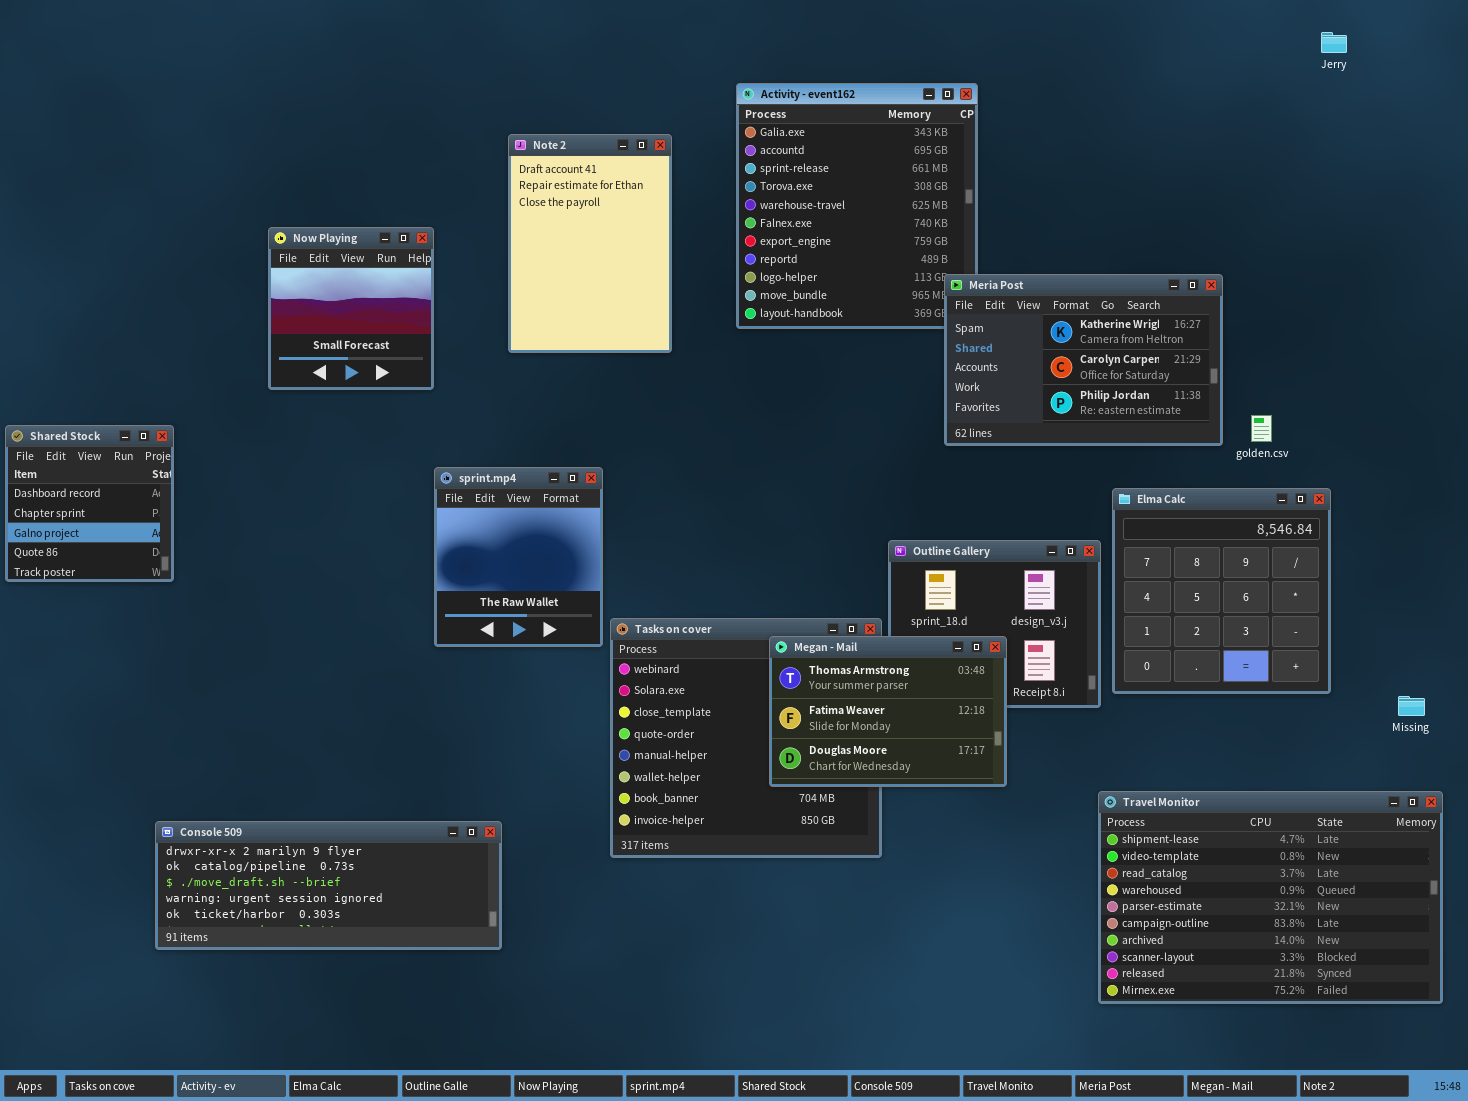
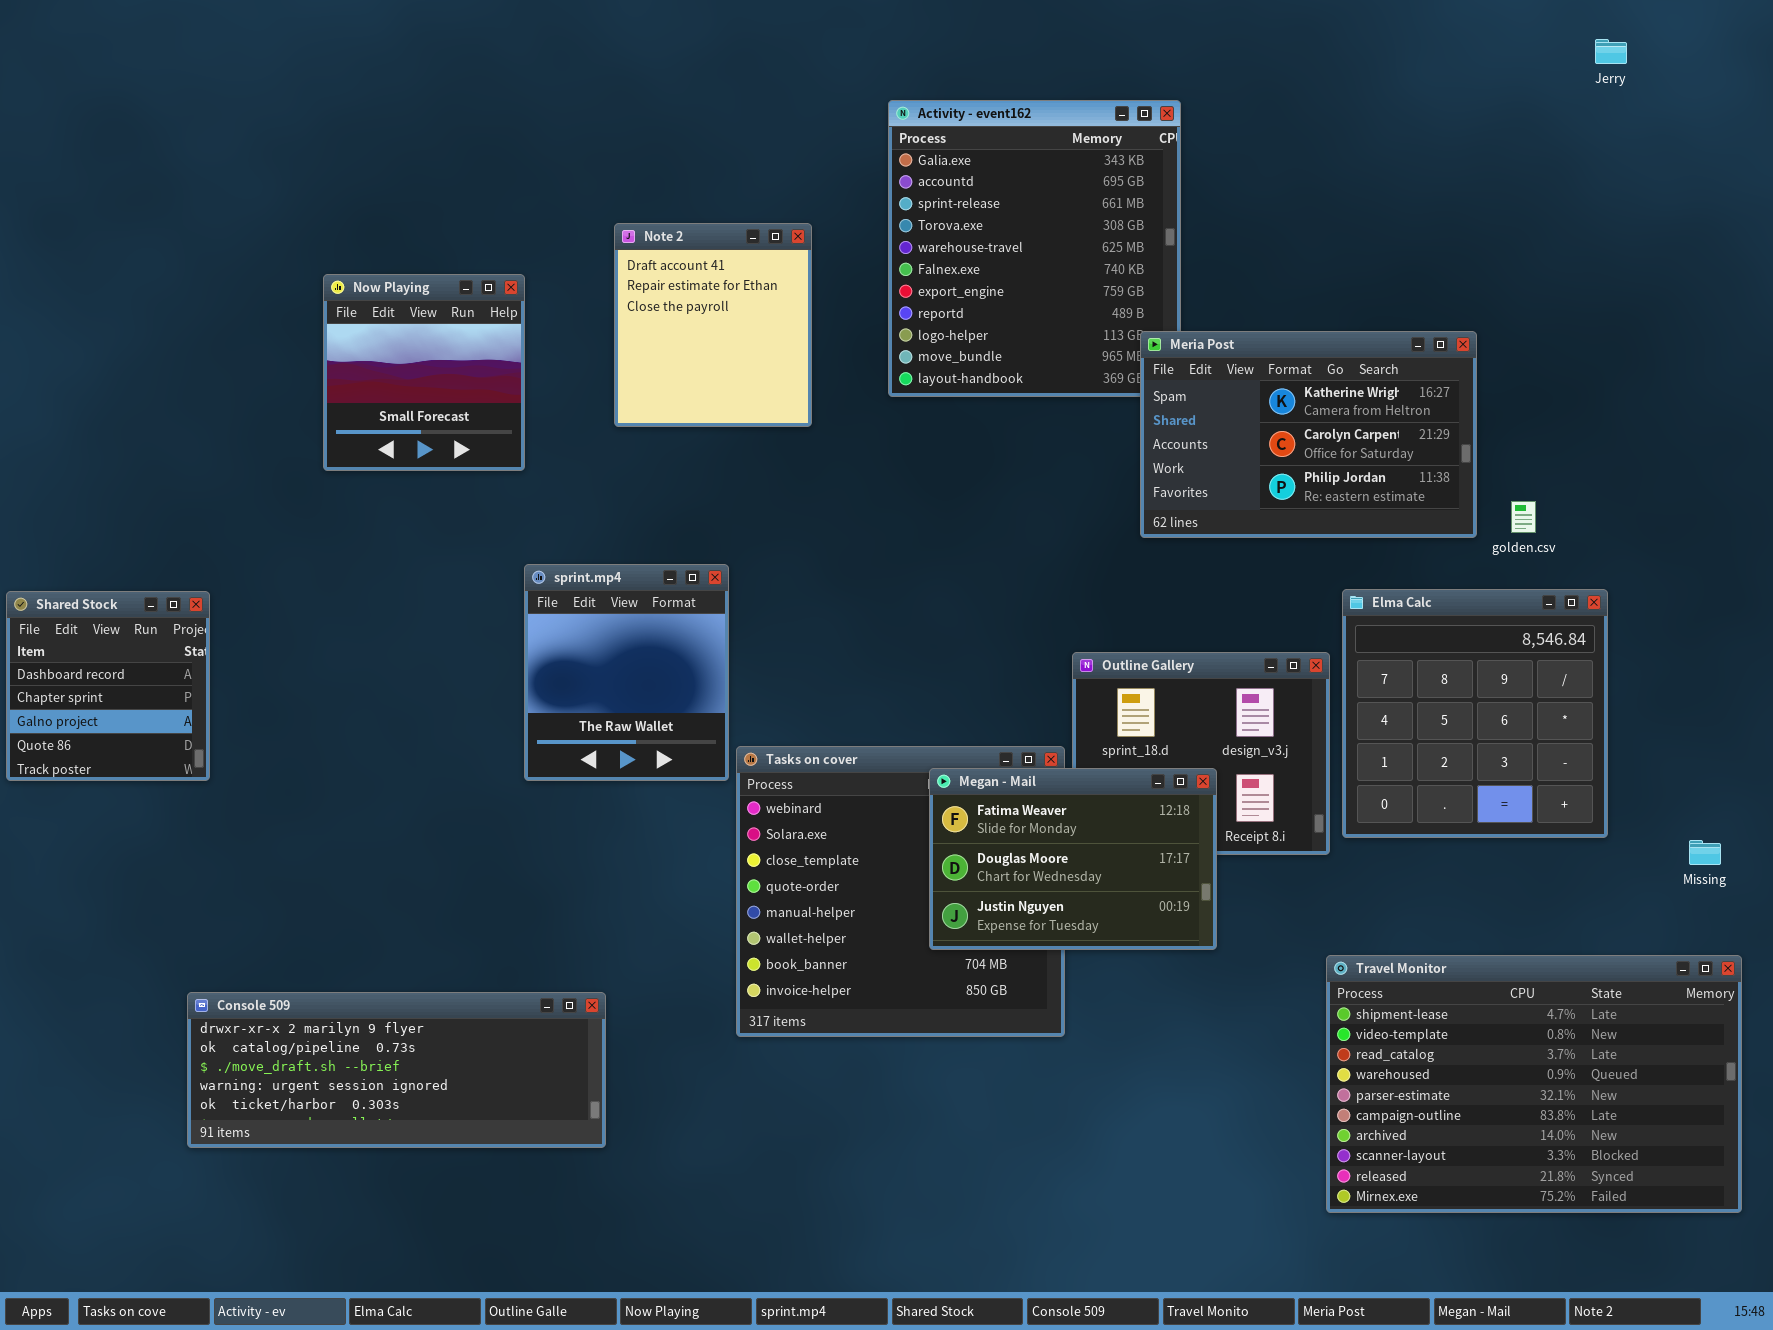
Note 2: [508,134,672,353] -> [614,223,812,427], resized
Shared Stock: [5,425,174,582] -> [6,591,210,781], moved
Megan - Mail: [769,636,1007,787] -> [929,768,1217,950], scrolled down 1 row

